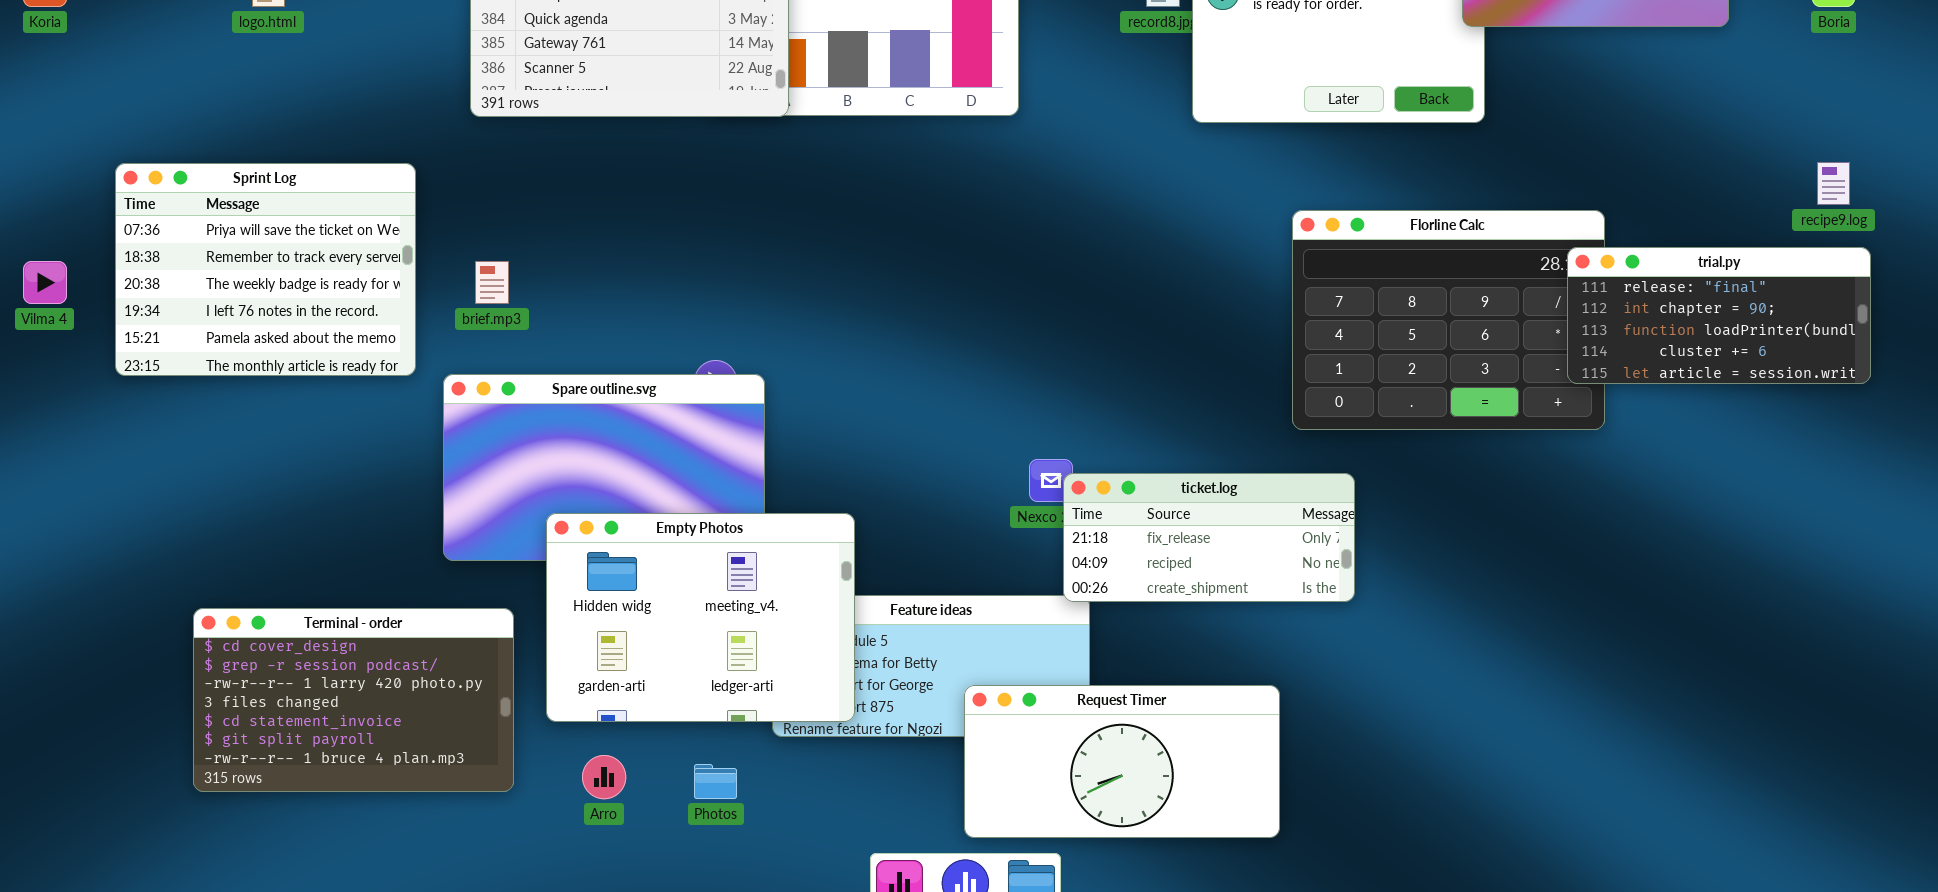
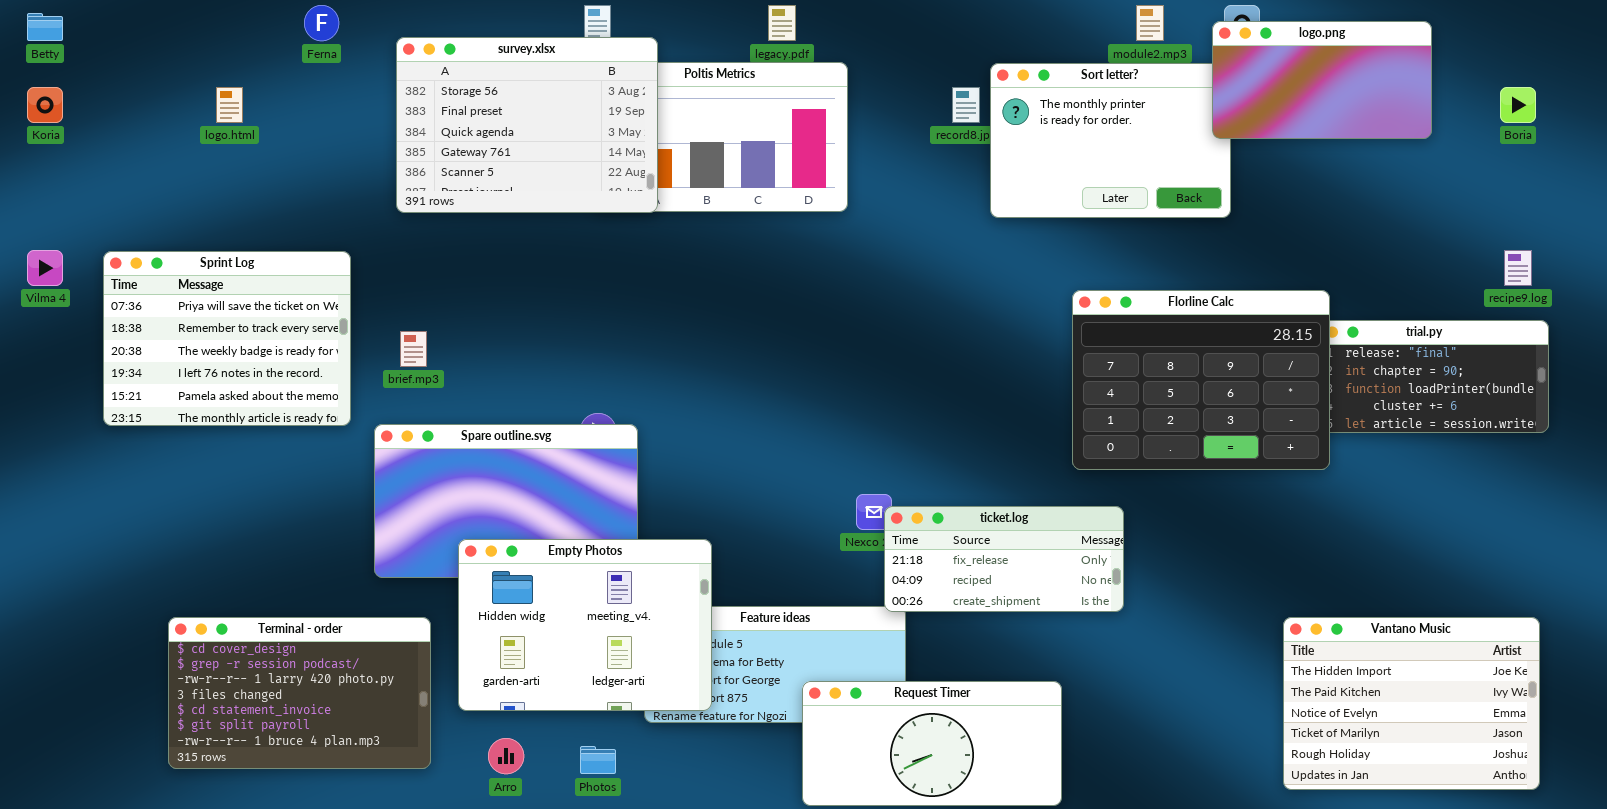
Florline Calc: [1292,210,1605,430] -> [1072,290,1330,470], raised
Vilma 4: [23,261,67,304] -> [27,250,63,286], moved
Vantano Music: none -> [1283,617,1540,790], opened

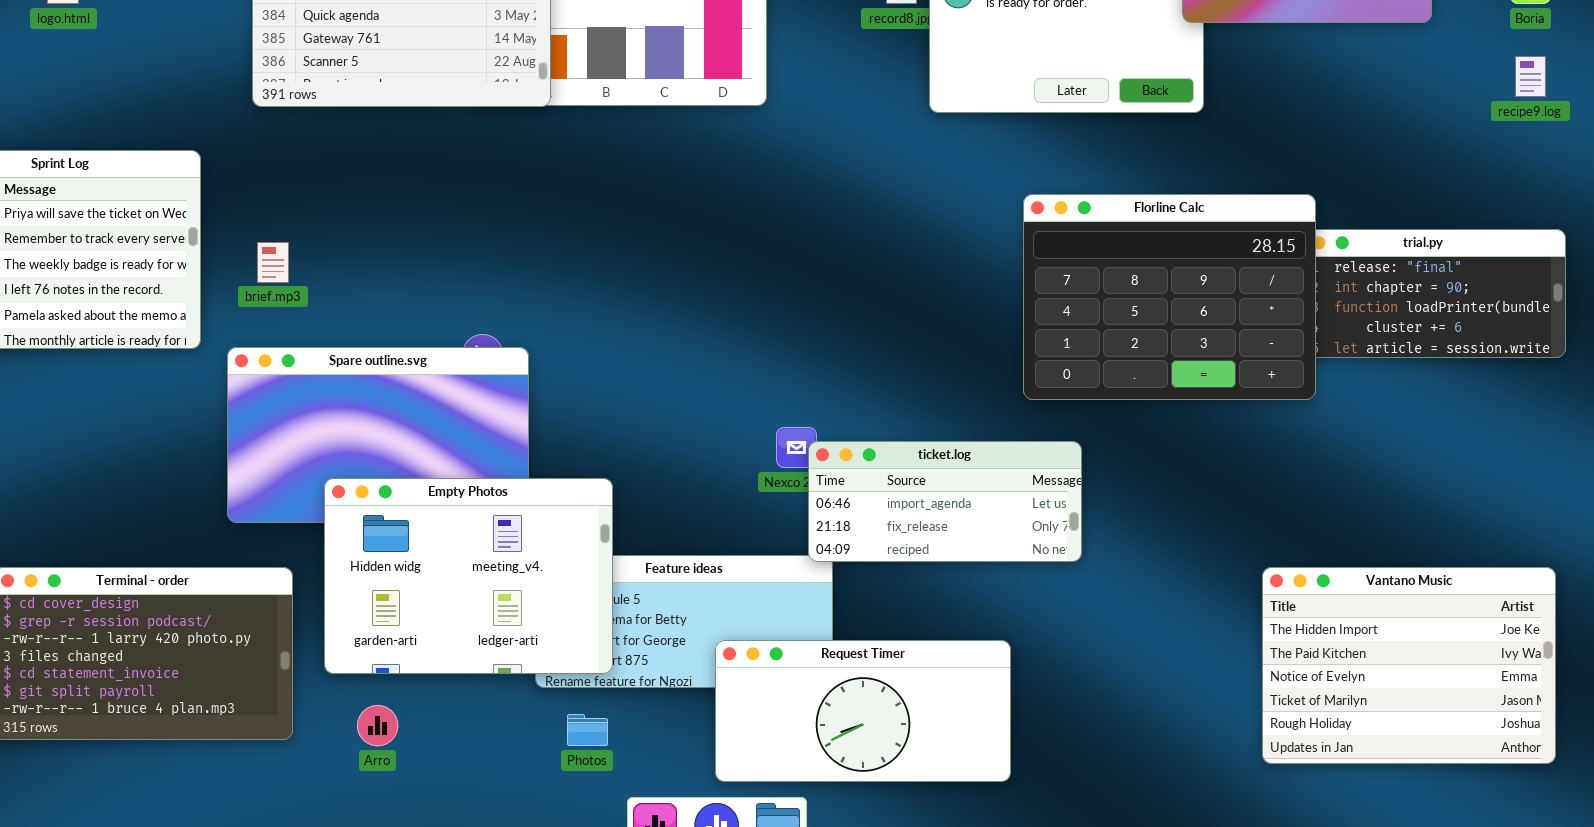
recipe9.log: [1504,250,1532,286] -> [1515,56,1546,97], moved
ticket.log: [884,506,1124,612] -> [808,441,1082,562], scrolled up 1 row
Photos: [580,746,616,774] -> [567,714,608,746], moved

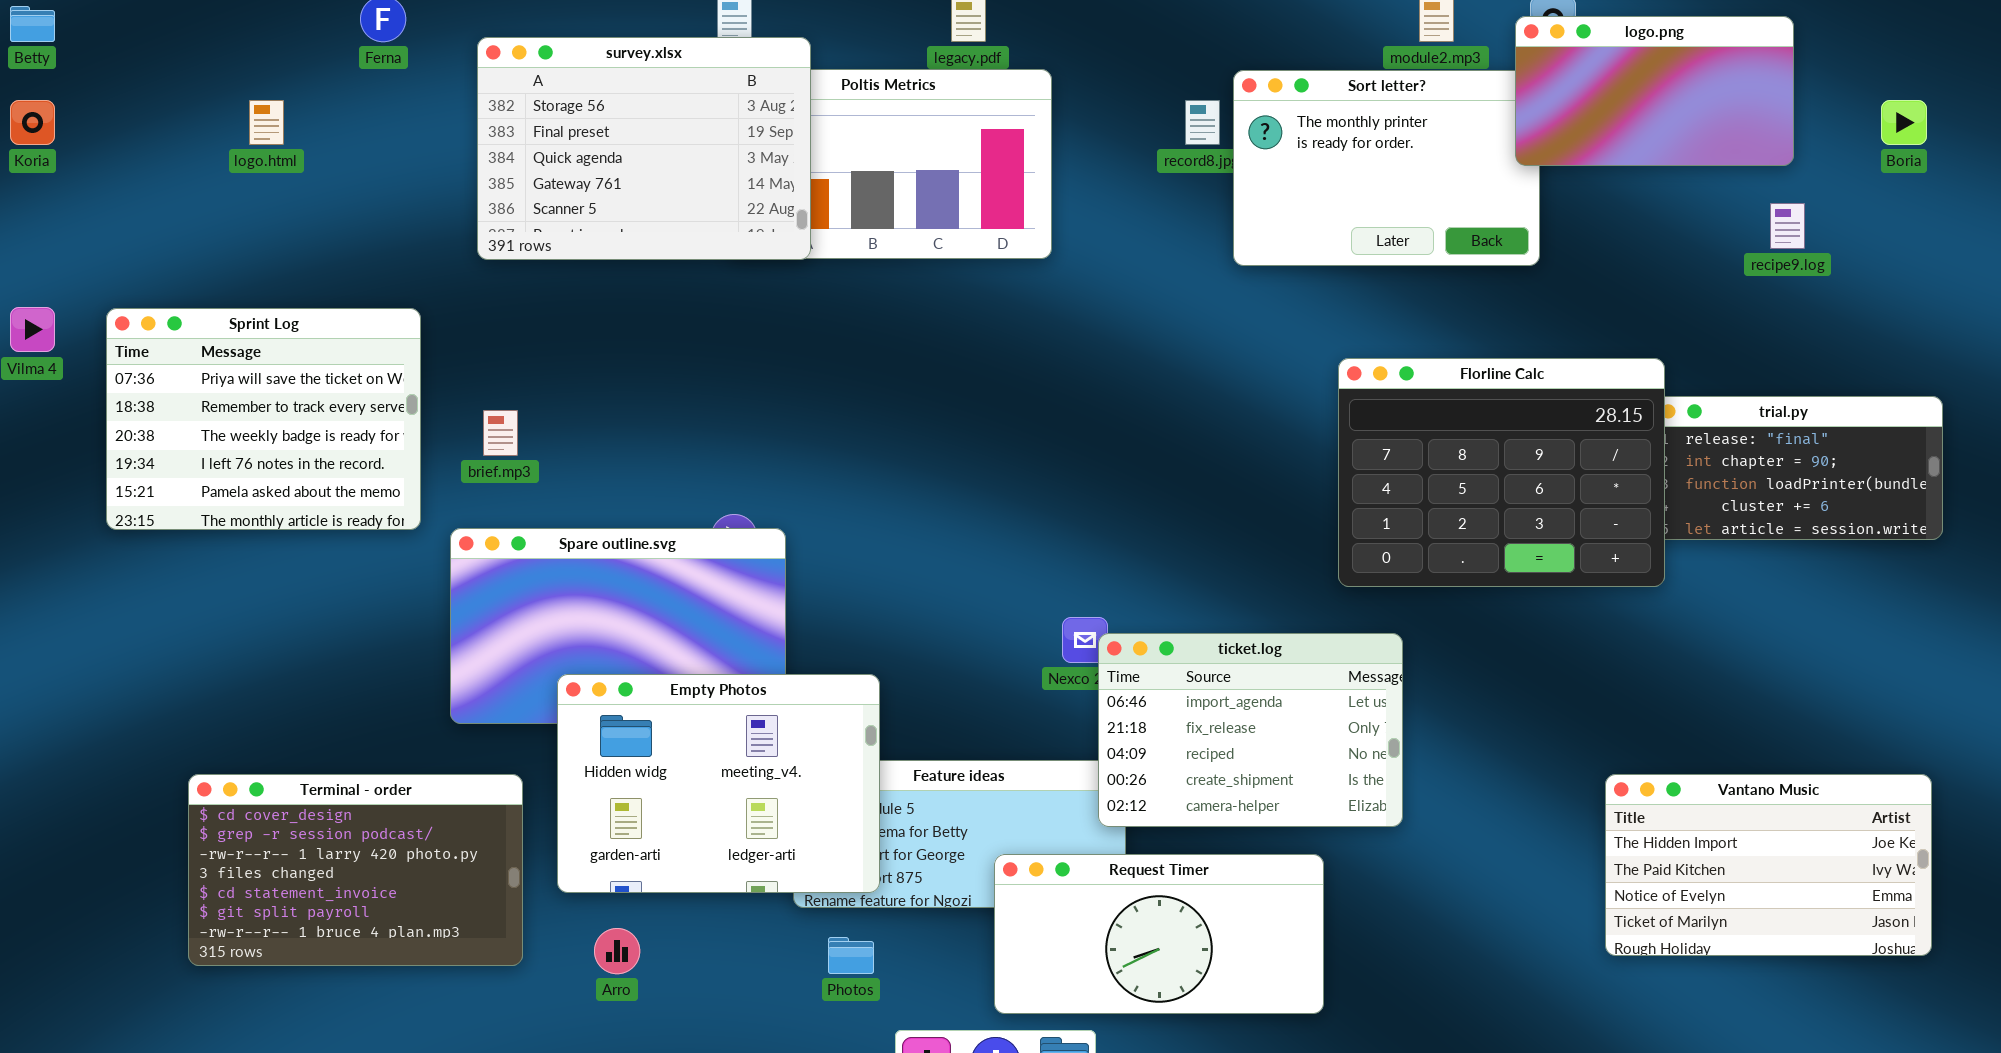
recipe9.log: [1515,56,1546,97] -> [1770,203,1805,249], moved
ticket.log: [808,441,1082,562] -> [1098,633,1403,827], resized
Vantano Music: [1262,567,1556,764] -> [1605,774,1932,956], resized

